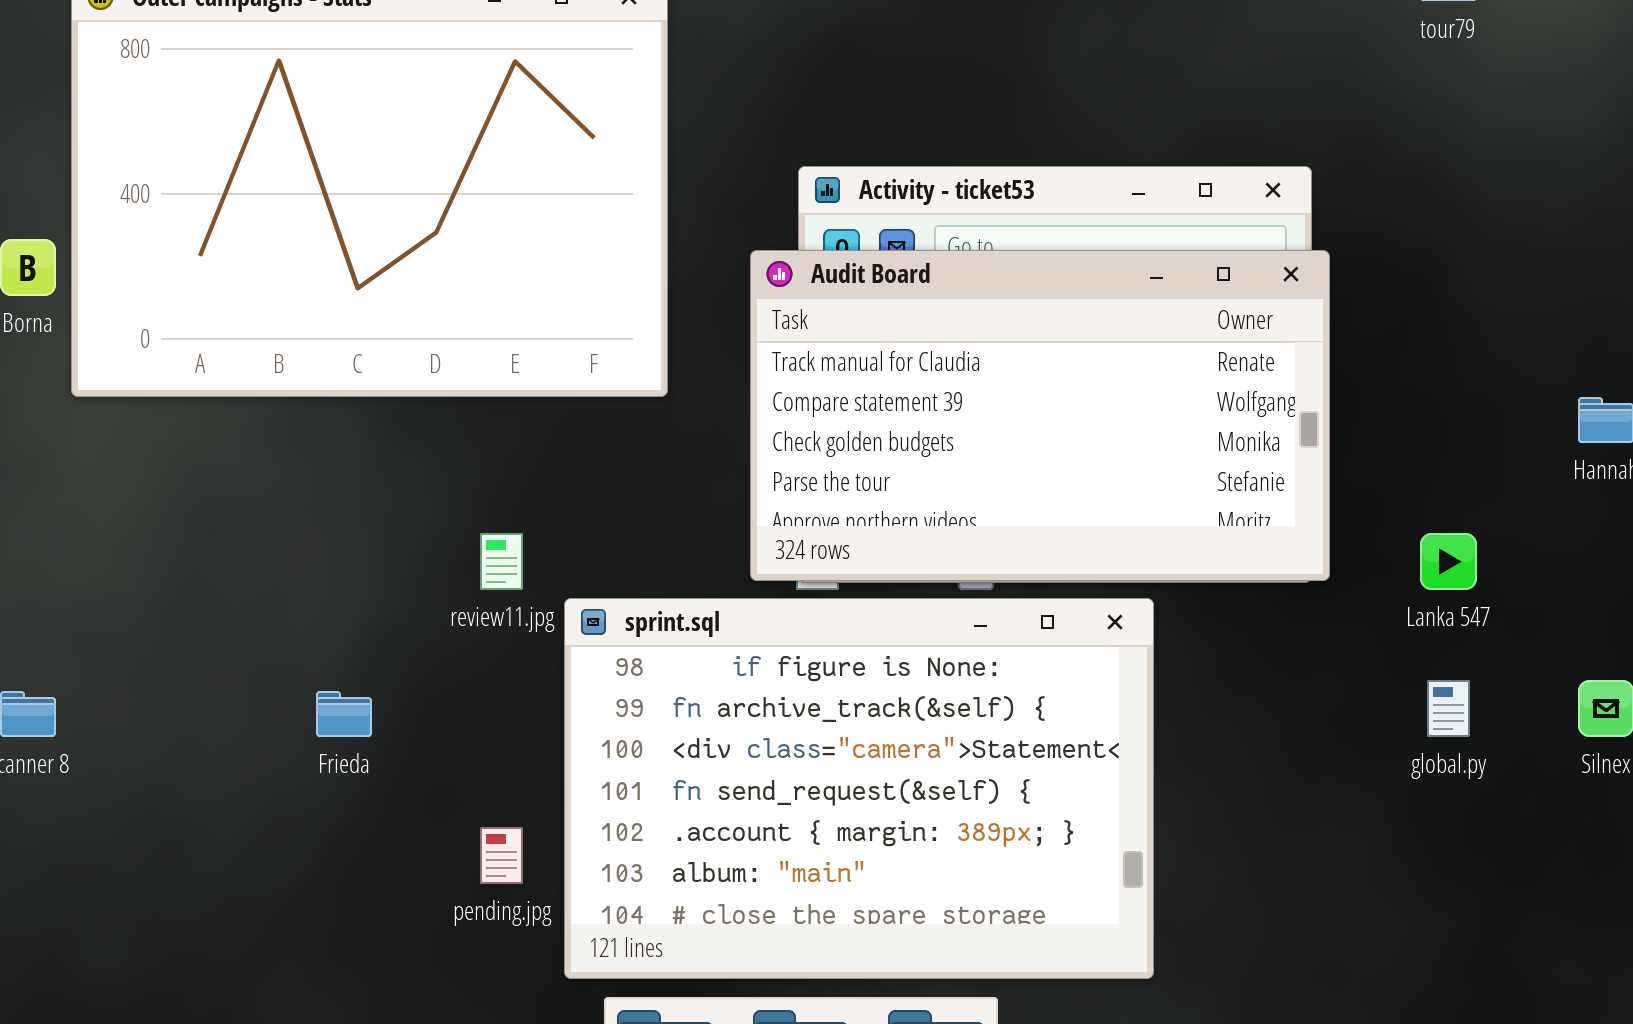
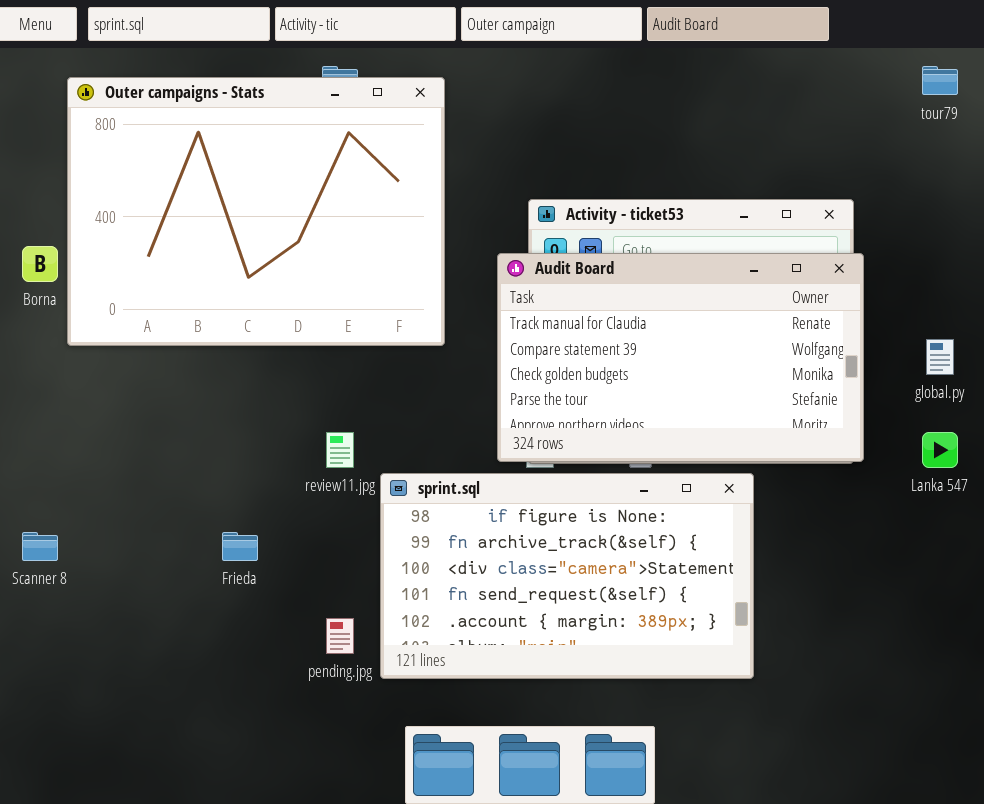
sprint.sql: [564,598,1154,979] -> [380,473,754,679], resized
global.py: [1427,680,1470,737] -> [926,339,954,375], moved

